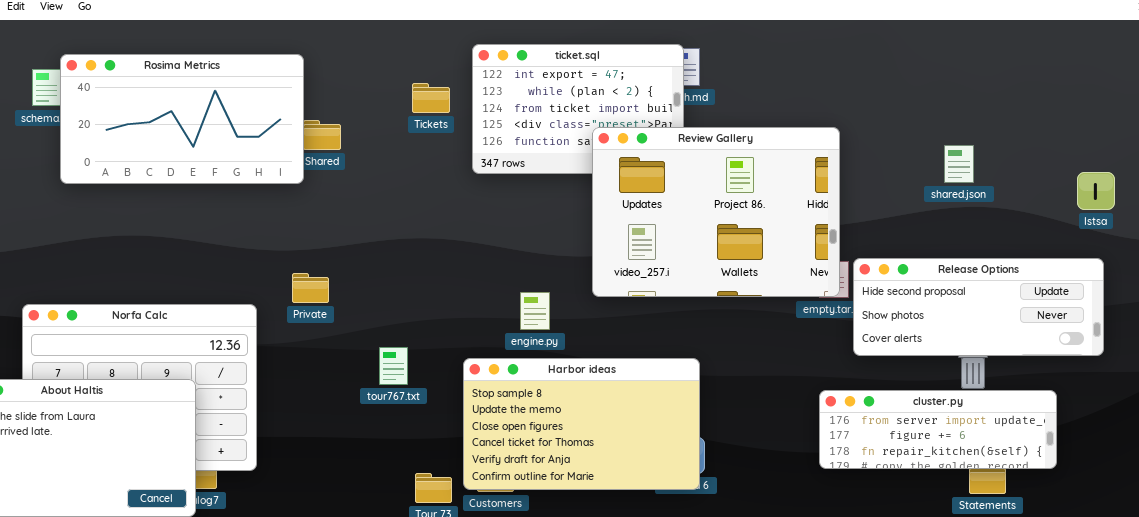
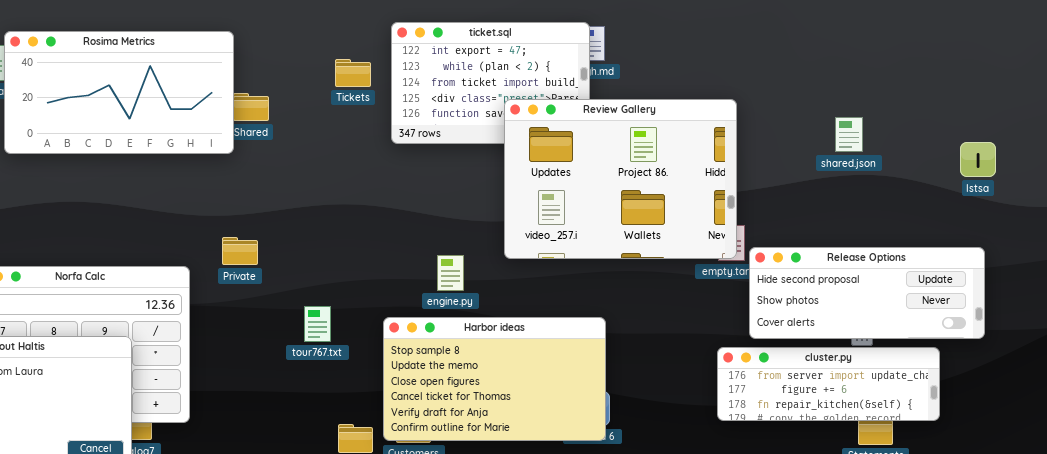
Release Options: [853,258,1104,356] -> [749,247,985,339], moved

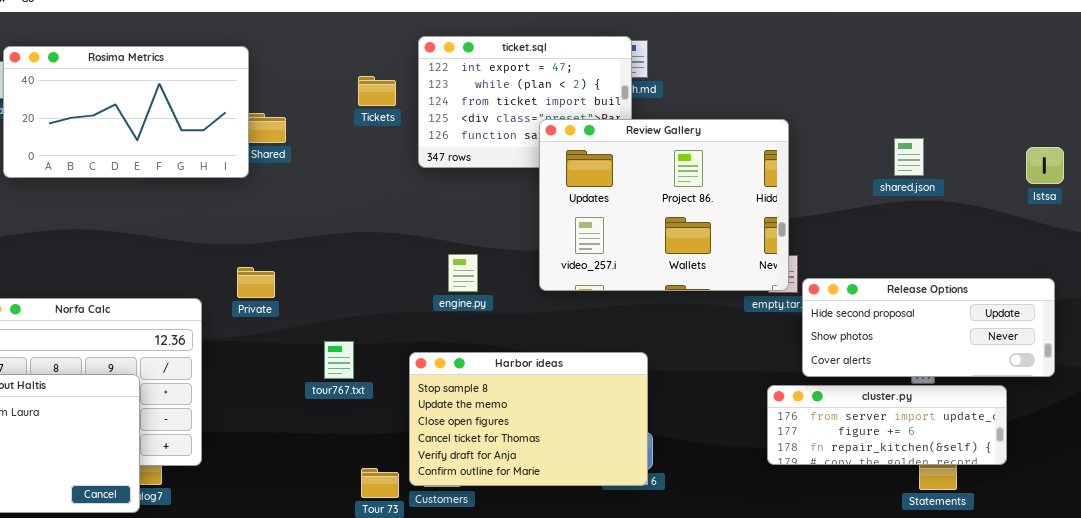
Istsa: [960,142,996,177] -> [1026,147,1064,184], moved
engine.py: [437,255,464,291] -> [448,254,478,292], moved

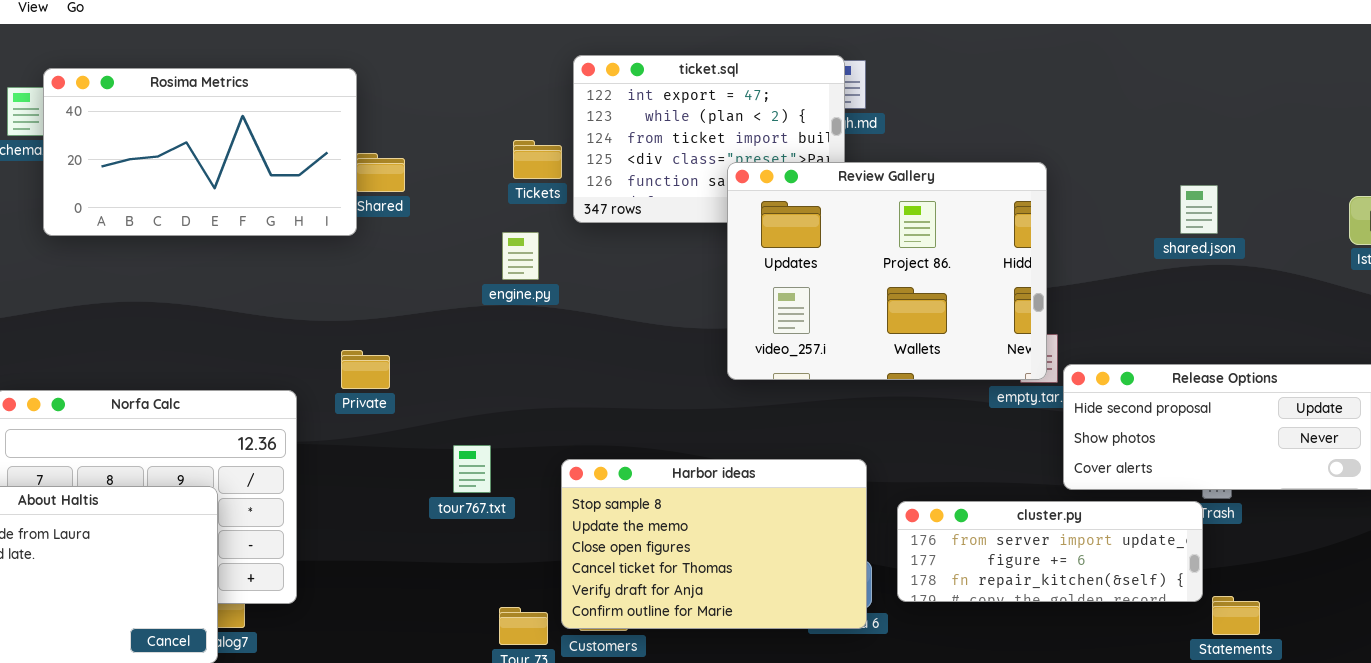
Tickets: [358,76,396,106] -> [513,140,562,179], moved
engine.py: [448,254,478,292] -> [502,232,539,280], moved
cluster.py: [767,385,1007,465] -> [897,501,1203,602], moved

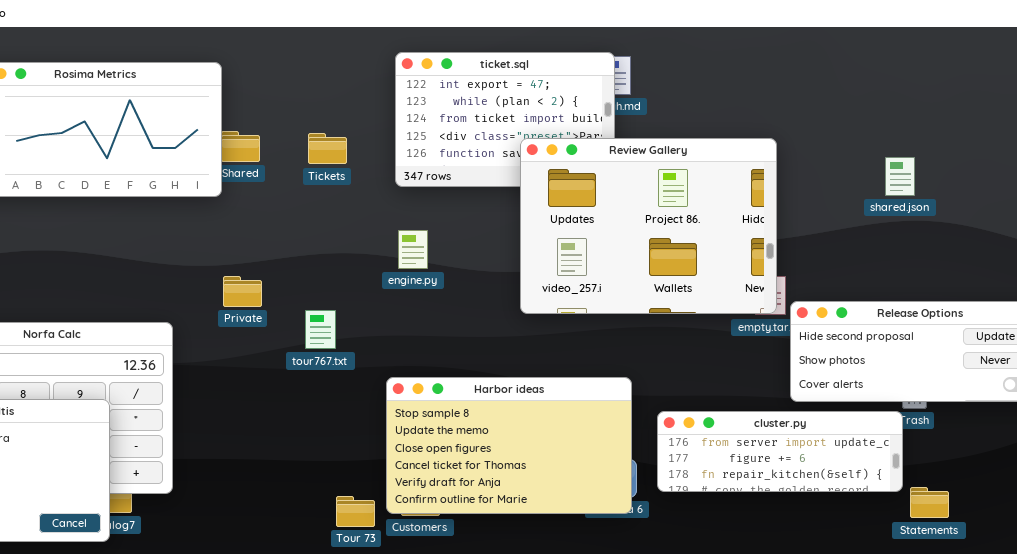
Tickets: [513,140,562,179] -> [308,133,347,164], moved
engine.py: [502,232,539,280] -> [398,230,428,269], moved
Private: [341,350,390,389] -> [223,276,262,307], moved
tour767.txt: [453,445,491,493] -> [305,310,336,349], moved

